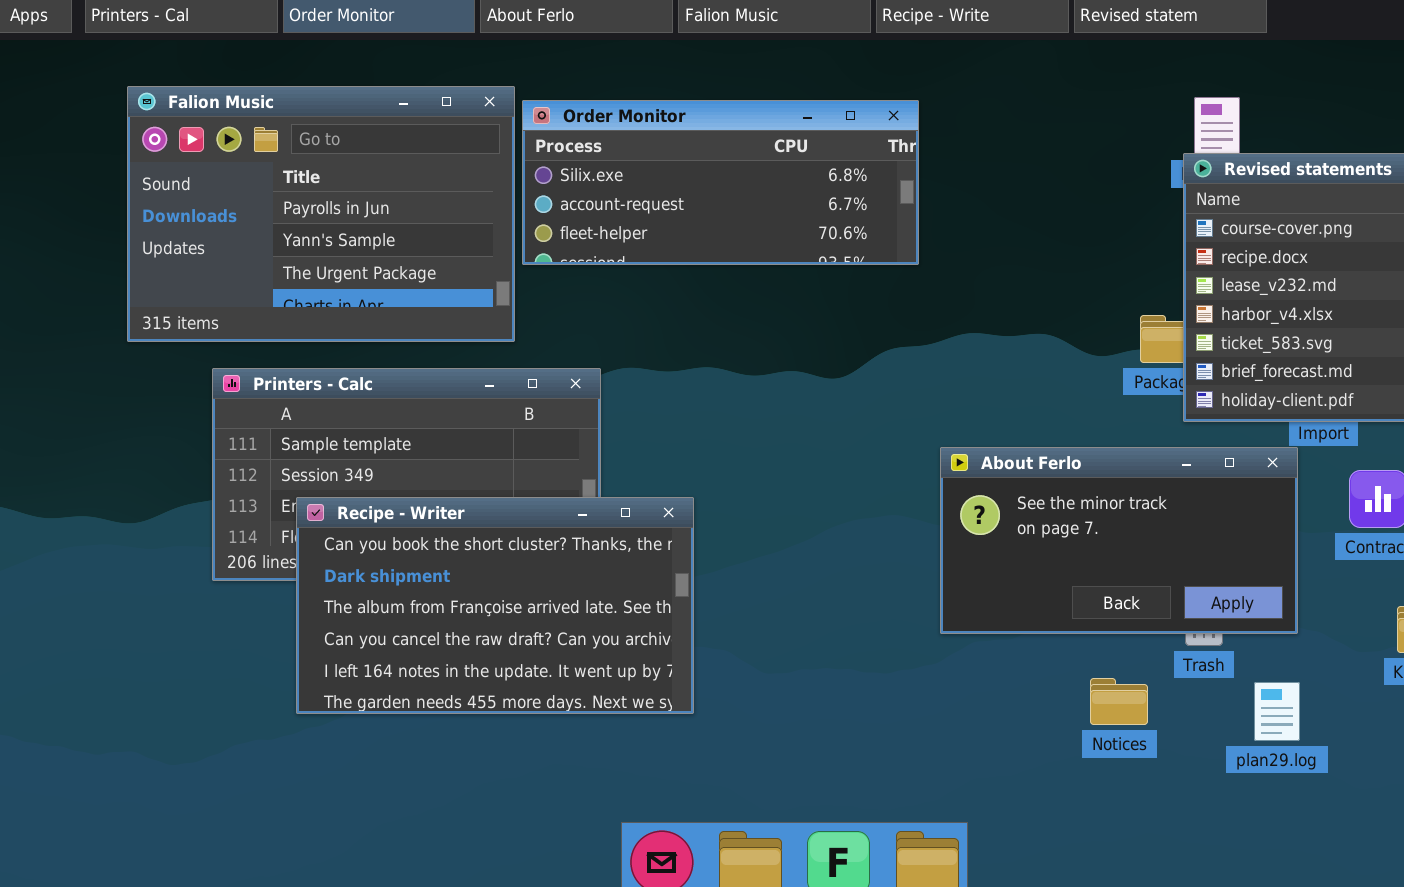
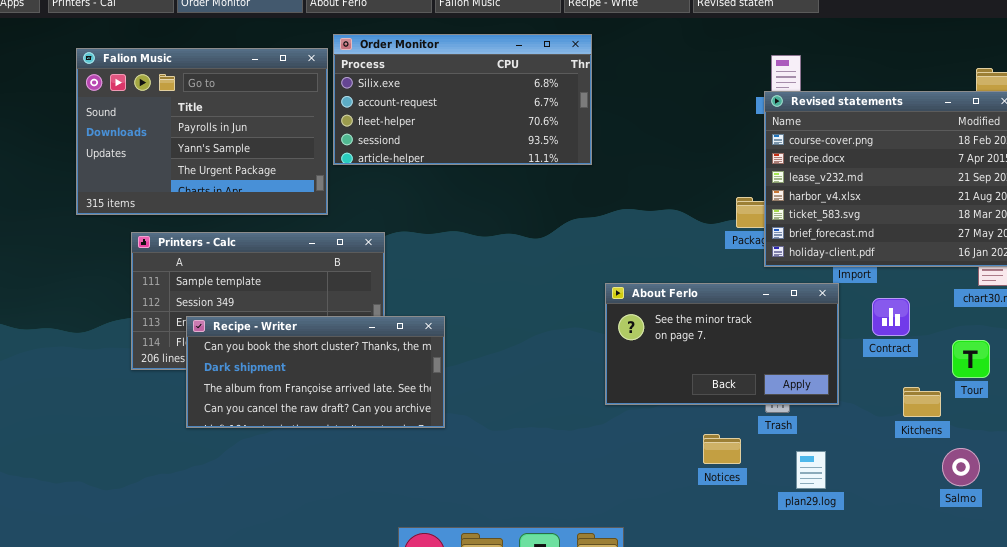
Order Monitor: [522,100,919,265] -> [333,34,592,165], resized
Recipe - Writer: [296,497,694,714] -> [186,316,445,428], resized
plan29.log: [1254,682,1300,741] -> [796,451,826,489], moved

